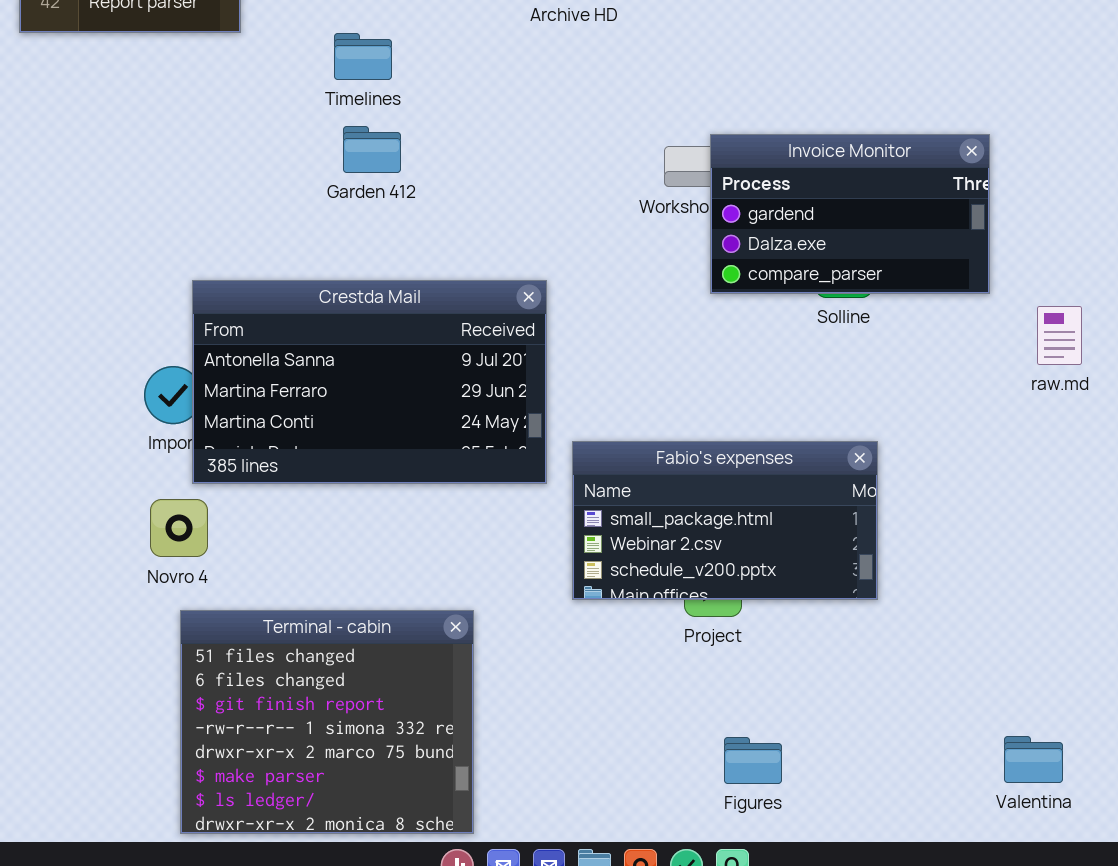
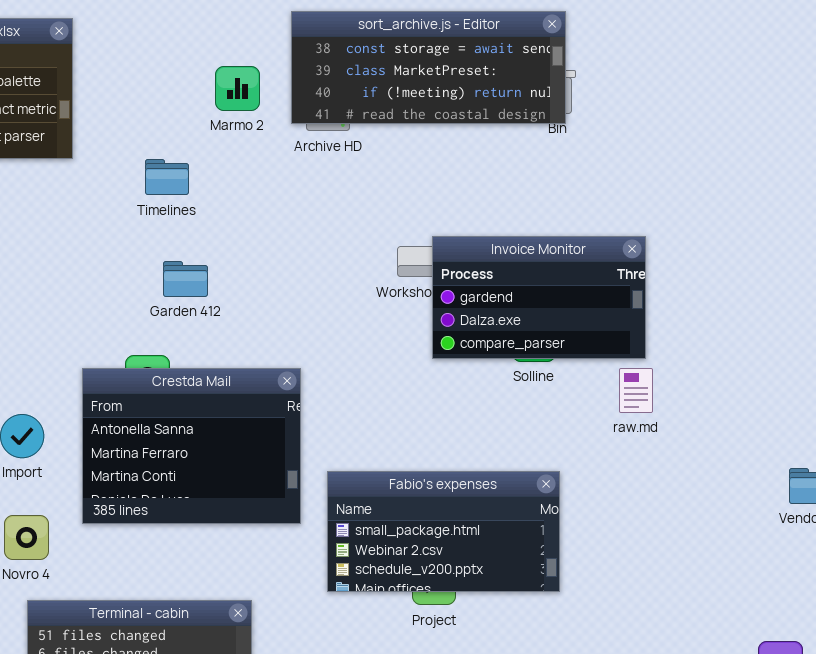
Garden 412: [343,126,401,173] -> [163,261,208,297], moved
Crestda Mail: [192,280,547,484] -> [82,368,301,524], moved, resized
raw.md: [1037,306,1082,365] -> [619,368,653,413], moved

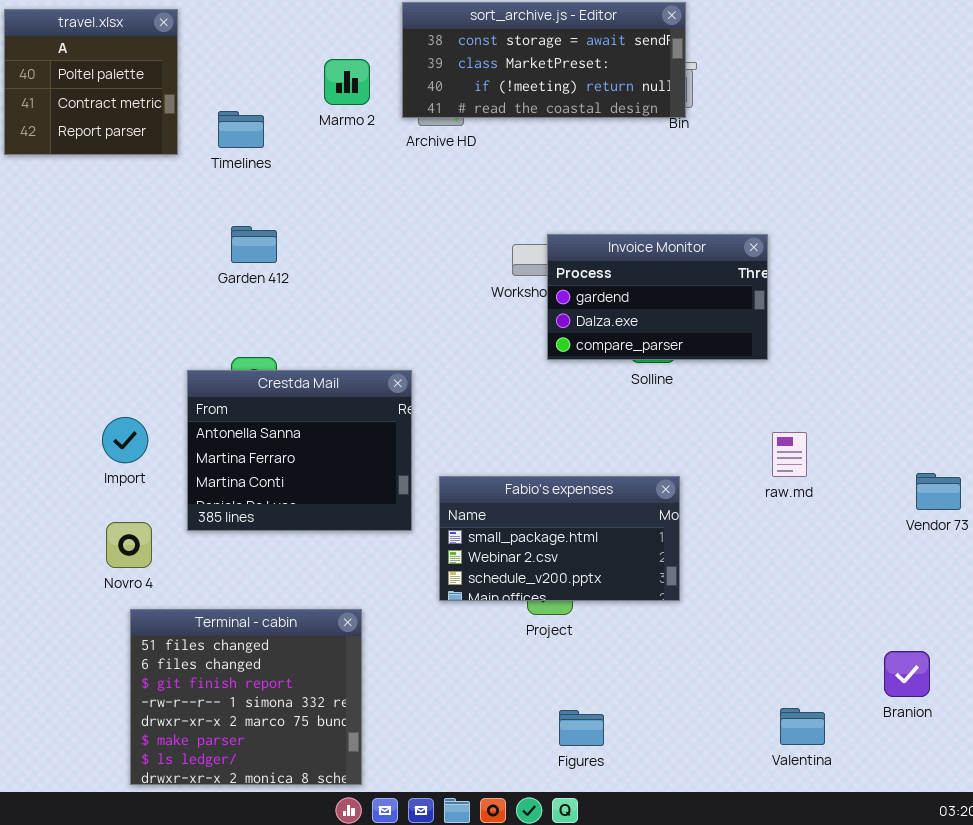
Timelines: [145,159,189,195] -> [218,111,264,148], moved
Garden 412: [163,261,208,297] -> [231,226,277,263], moved
raw.md: [619,368,653,413] -> [772,432,807,477], moved

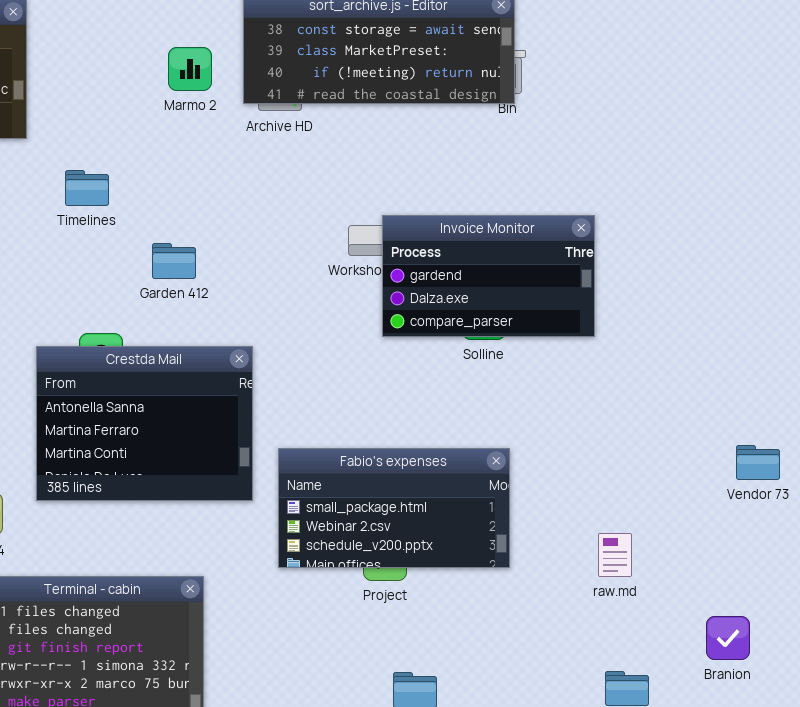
Timelines: [218,111,264,148] -> [65,170,109,206], moved
Garden 412: [231,226,277,263] -> [152,243,196,279], moved
raw.md: [772,432,807,477] -> [598,533,632,577], moved

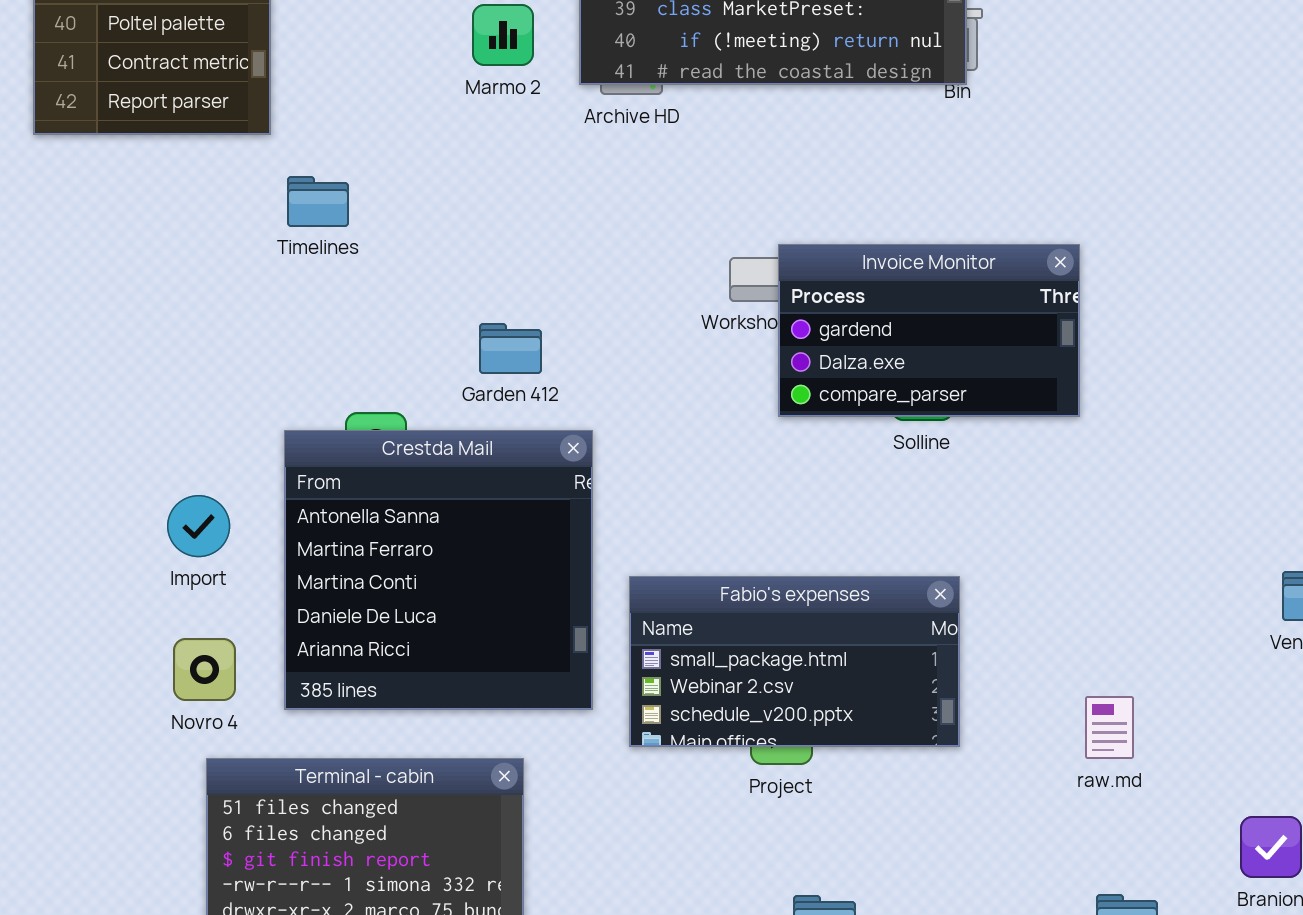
Timelines: [65,170,109,206] -> [287,176,349,227], moved
Garden 412: [152,243,196,279] -> [479,323,542,374], moved
Crestda Mail: [36,346,253,501] -> [284,430,593,710], resized

